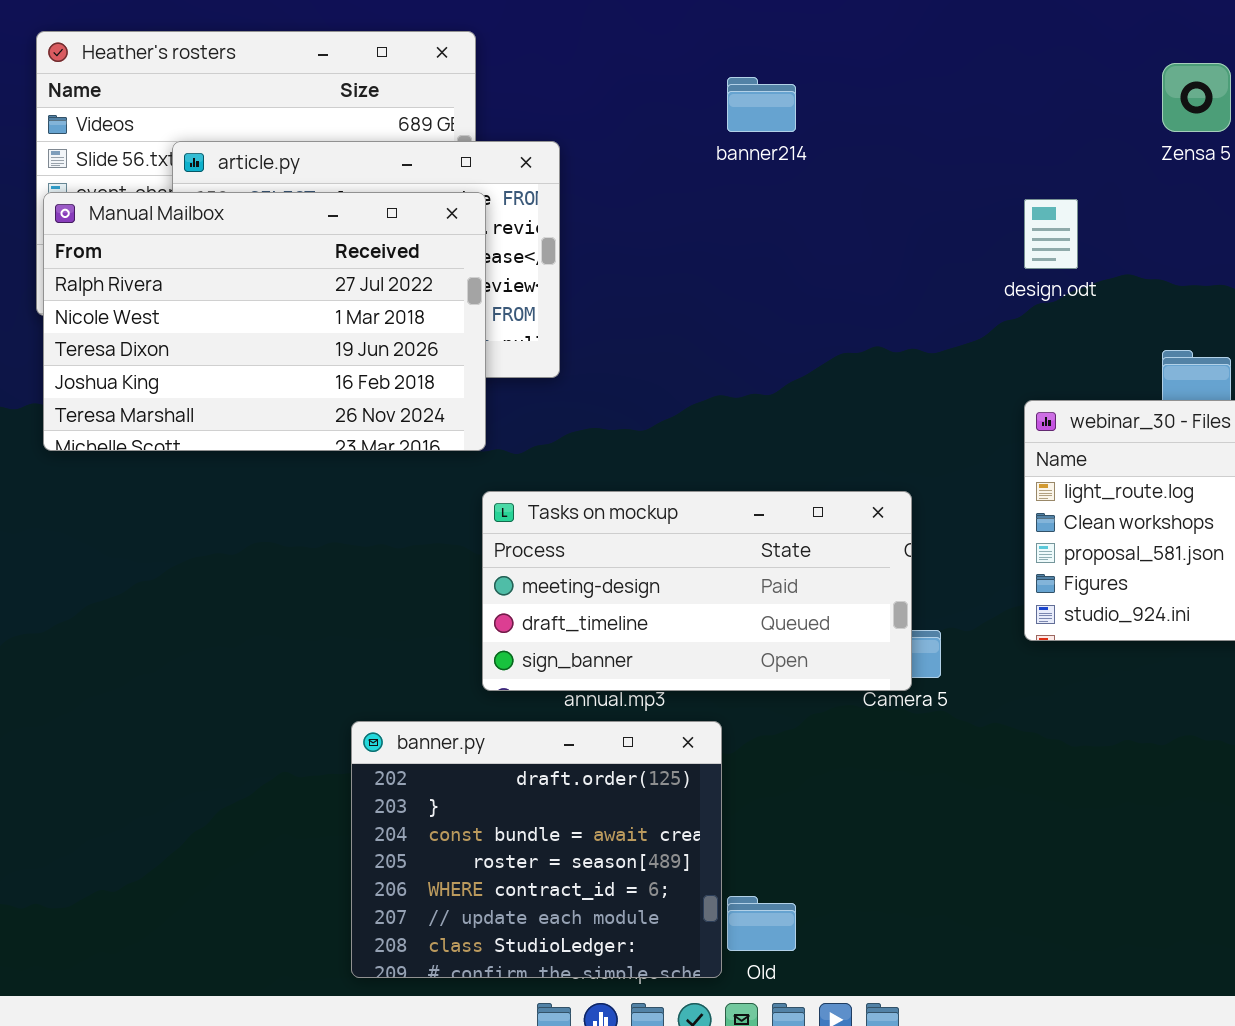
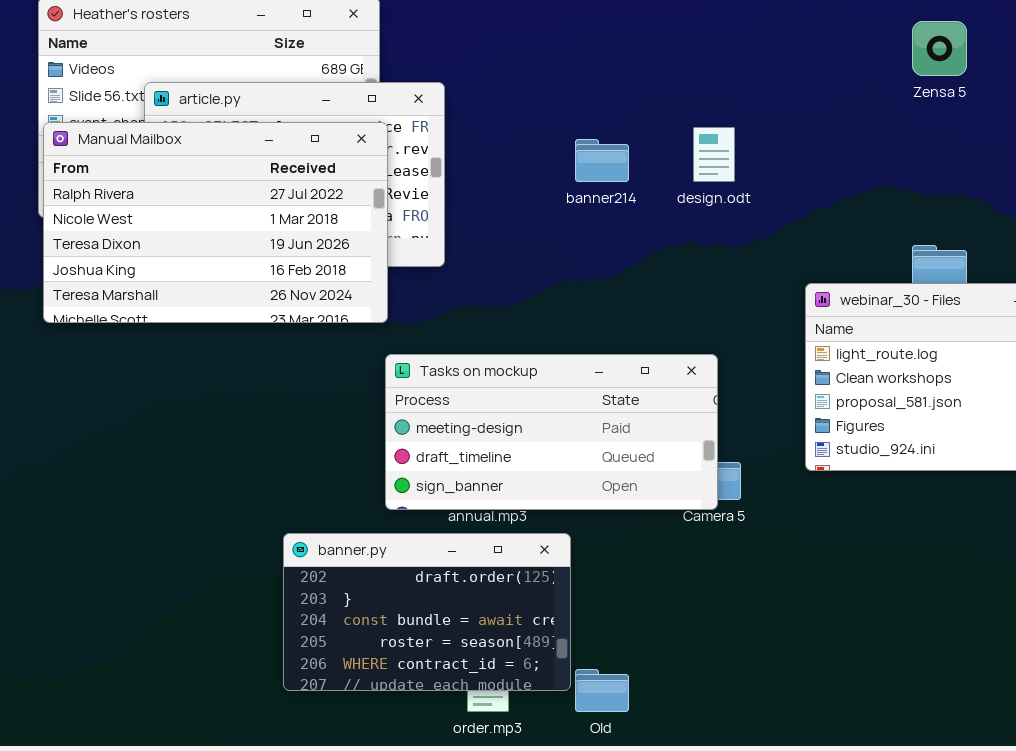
banner214: [727,77,796,132] -> [575,139,629,182], moved
design.odt: [1024,199,1078,269] -> [693,127,735,182], moved
banner.py: [351,721,722,978] -> [283,533,571,691], resized

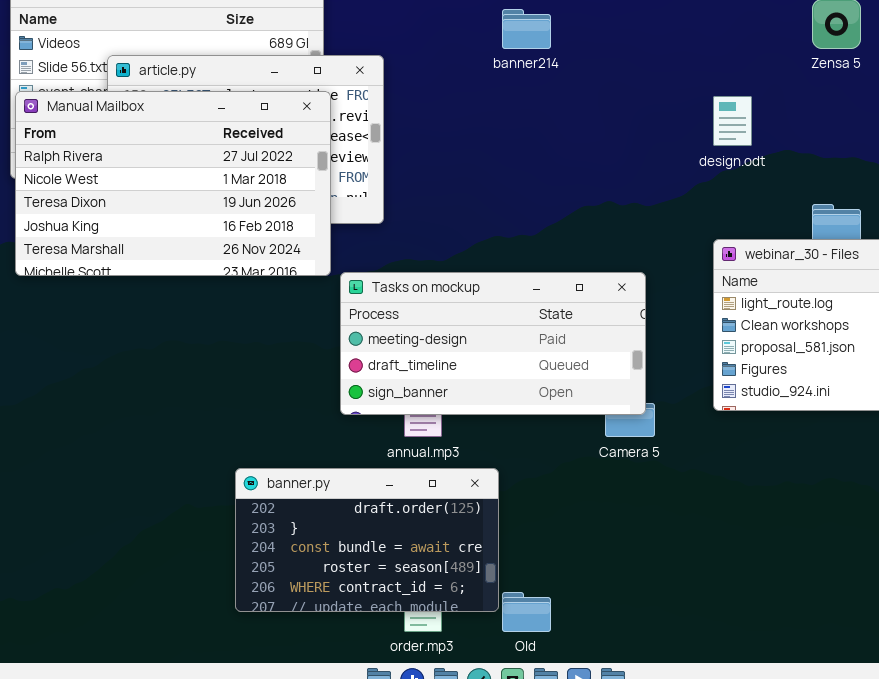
design.odt: [693,127,735,182] -> [713,96,752,146], moved
banner214: [575,139,629,182] -> [502,9,551,49], moved
Tasks on mockup: [385,354,718,510] -> [340,272,646,415], moved

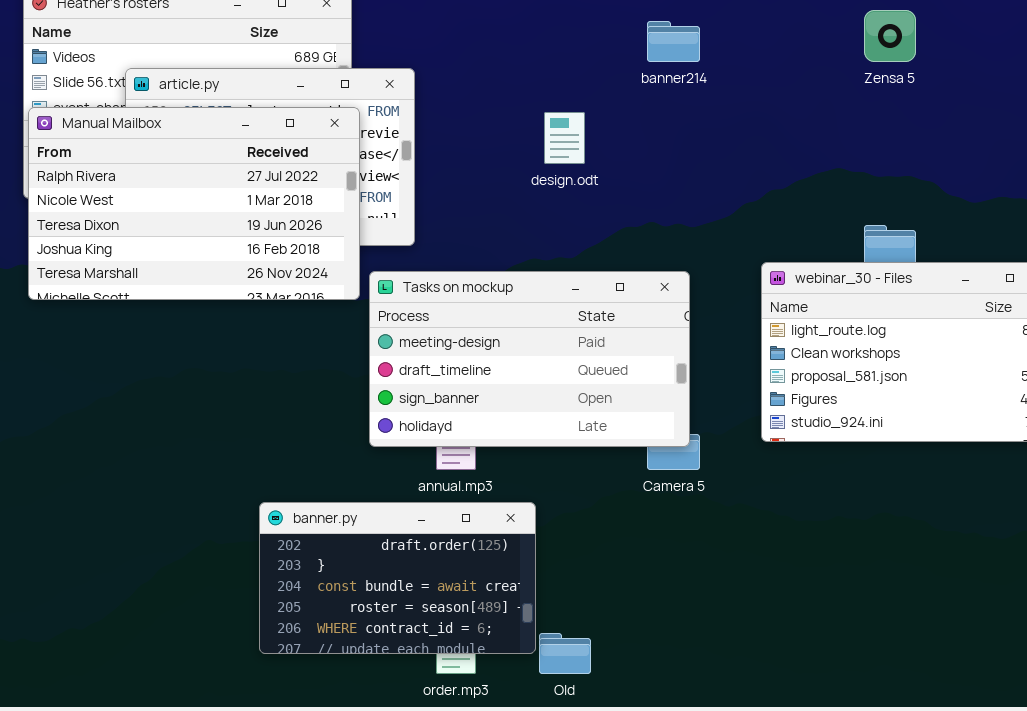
banner214: [502,9,551,49] -> [647,21,700,62], moved
design.odt: [713,96,752,146] -> [544,112,585,164], moved
Tasks on mockup: [340,272,646,415] -> [369,271,690,447], resized

